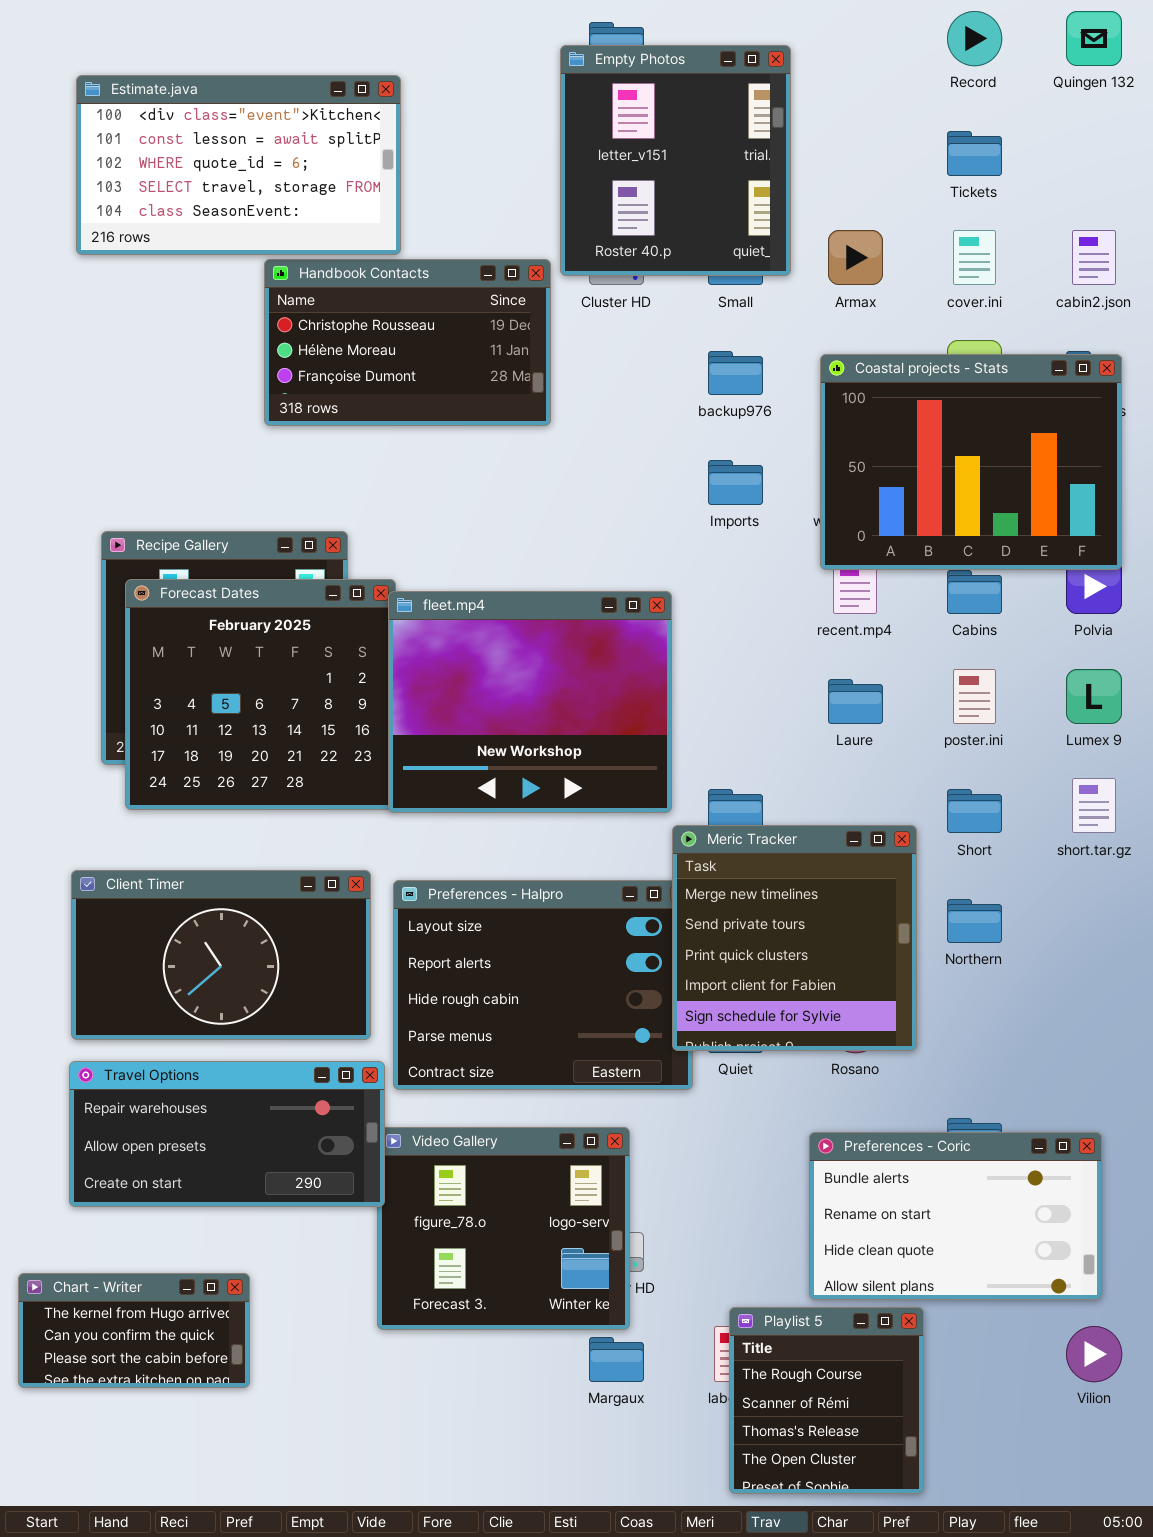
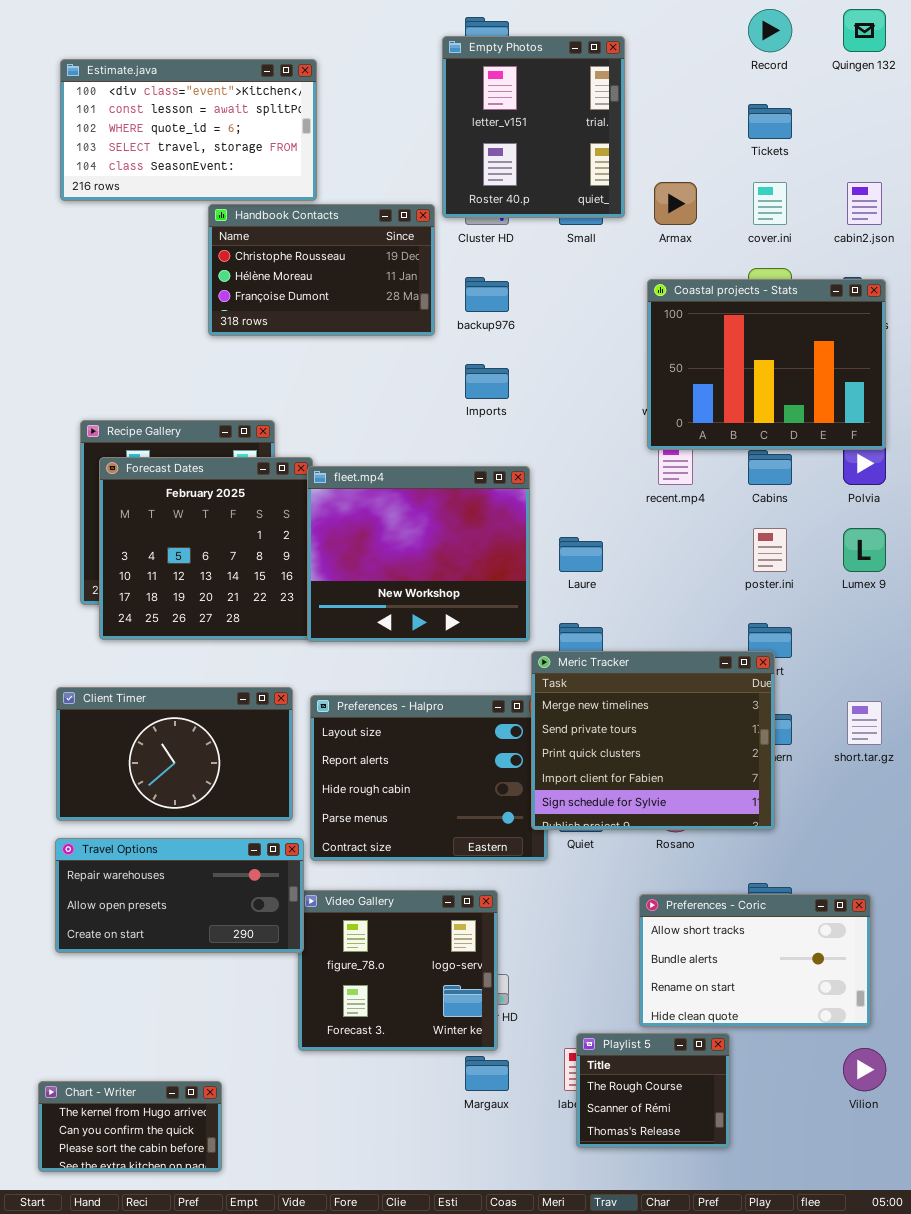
backup976: [708,351,763,395] -> [465,277,509,312], moved
Imports: [708,460,763,505] -> [465,364,509,399], moved
Laure: [828,679,883,724] -> [559,537,603,572], moved
short.tar.gz: [1072,778,1116,833] -> [847,701,882,745], moved
Meric Tracker: [672,825,917,1051] -> [531,651,775,830], resized
Preferences - Coric: [809,1132,1102,1300] -> [639,894,871,1027], scrolled up 1 row
Chart - Writer: [18,1273,250,1388] -> [38,1081,222,1172], moved
Playlist 5: [729,1307,924,1494] -> [576,1033,730,1148], resized

